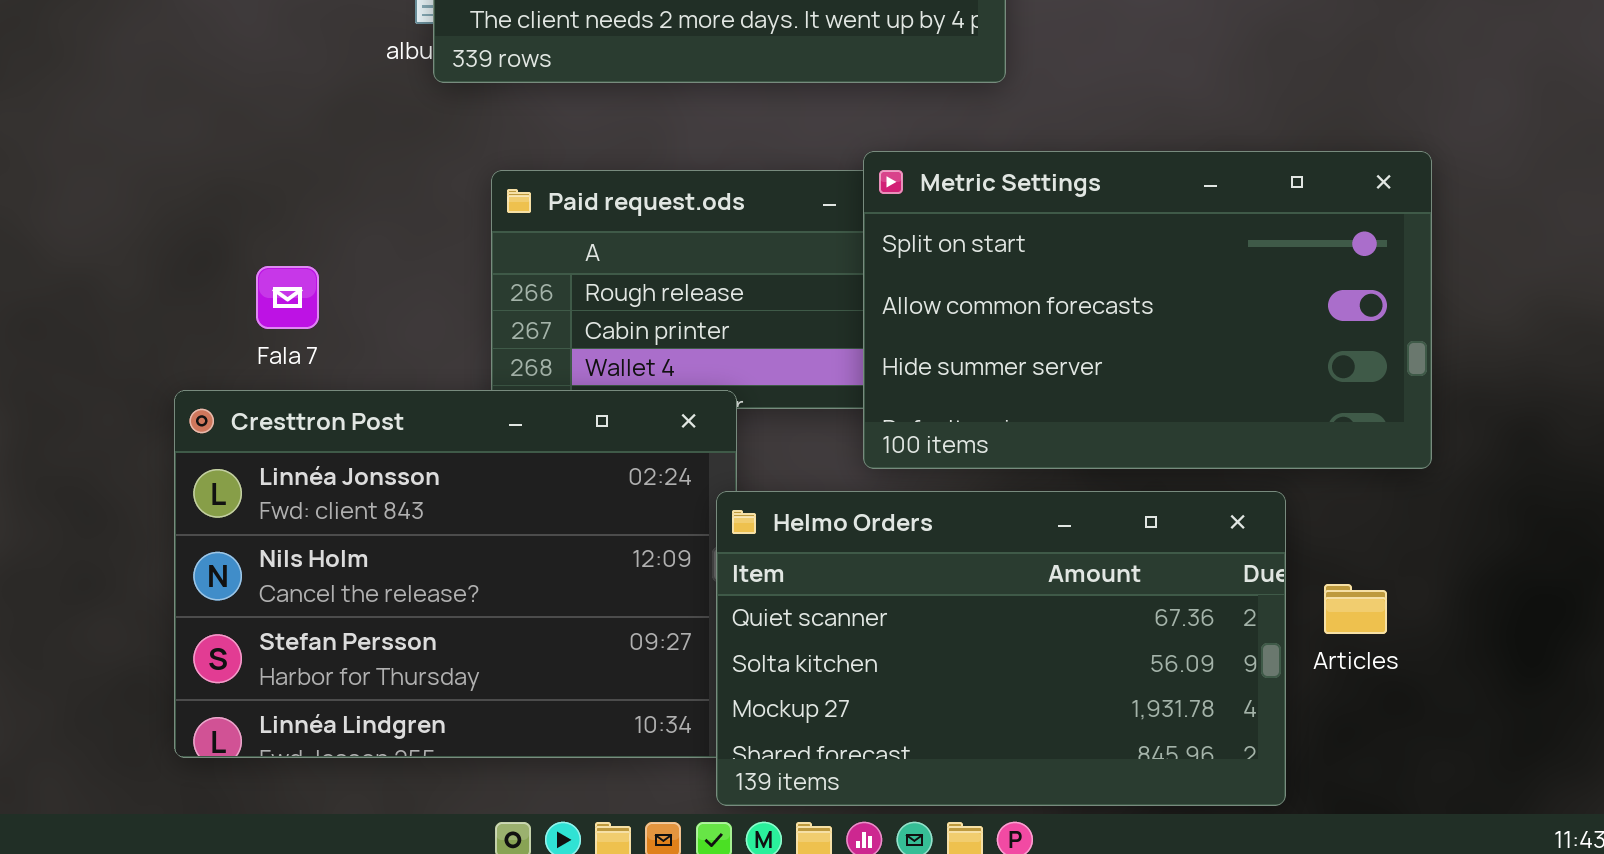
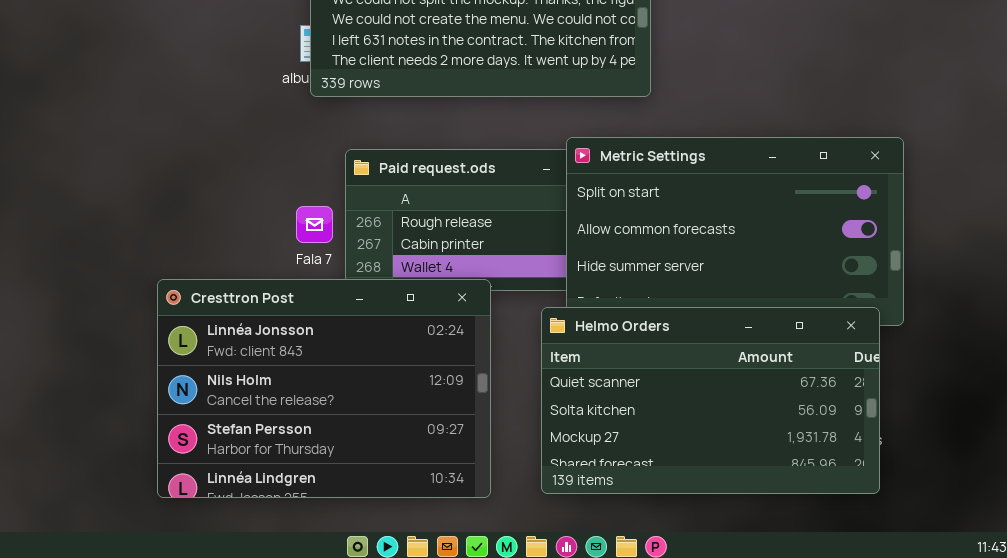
Fala 7: [256,266,319,329] -> [296,206,333,243], moved
Helmo Orders: [716,491,1286,806] -> [541,307,880,494], moved

